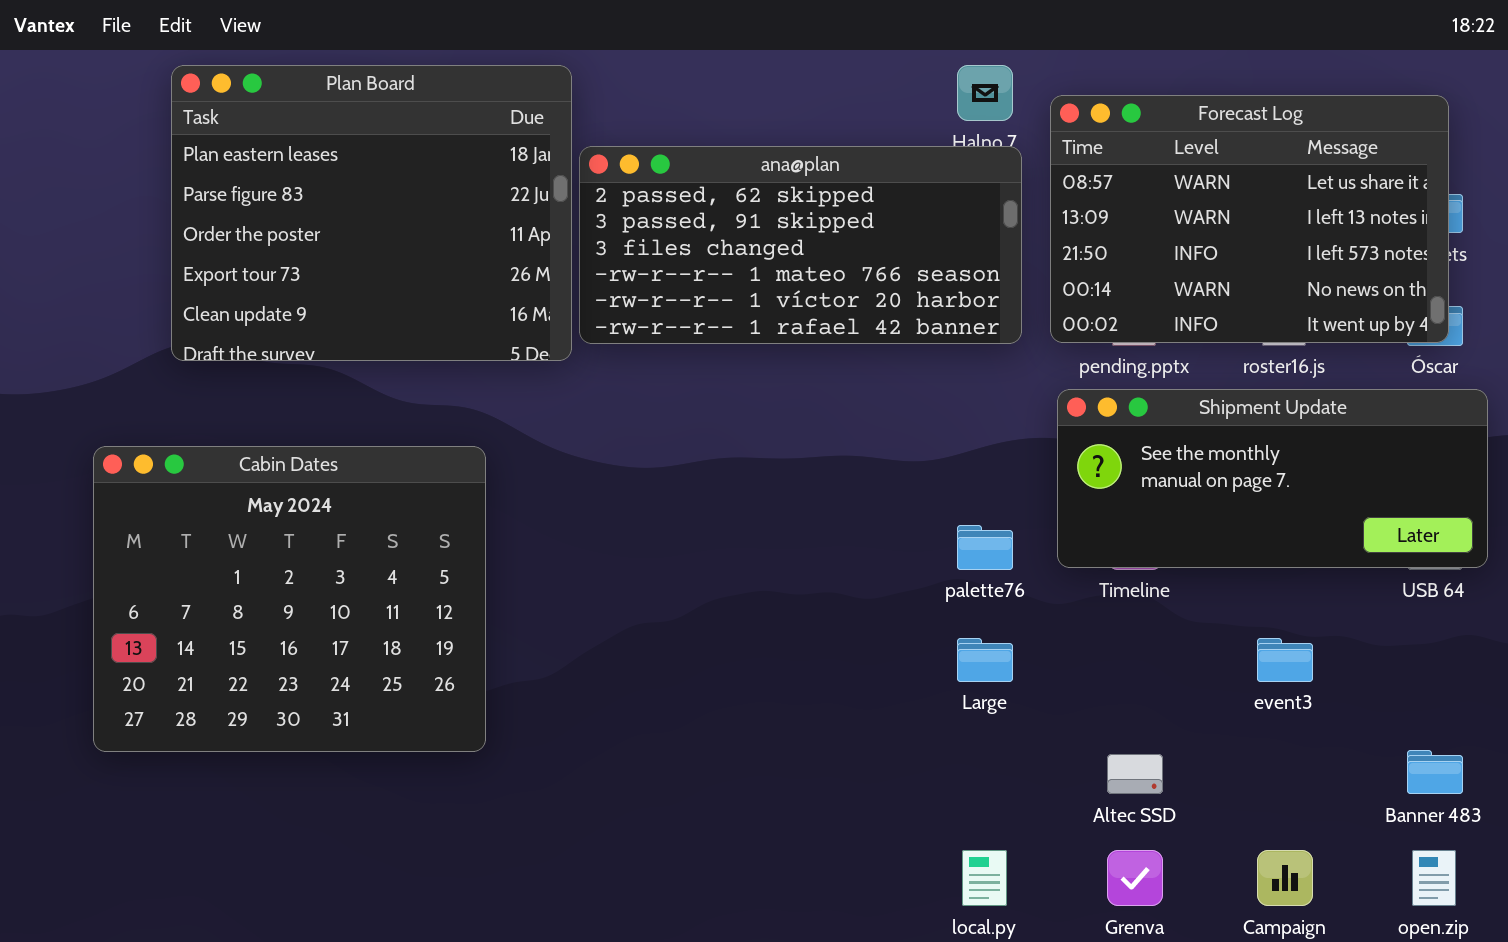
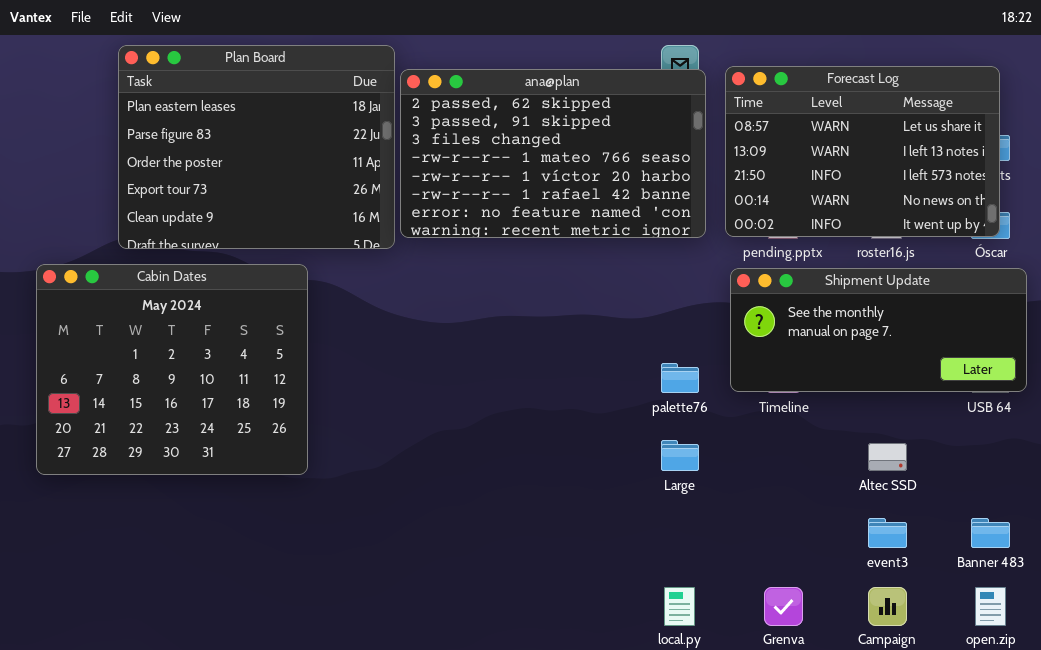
ana@plan: [579,146,1022,344] -> [400,69,706,238], resized
Cabin Dates: [93,446,486,752] -> [36,264,308,475], moved
event3: [1257,638,1313,682] -> [868,518,907,548], moved
Altec SSD: [1107,754,1163,794] -> [868,443,907,471], moved

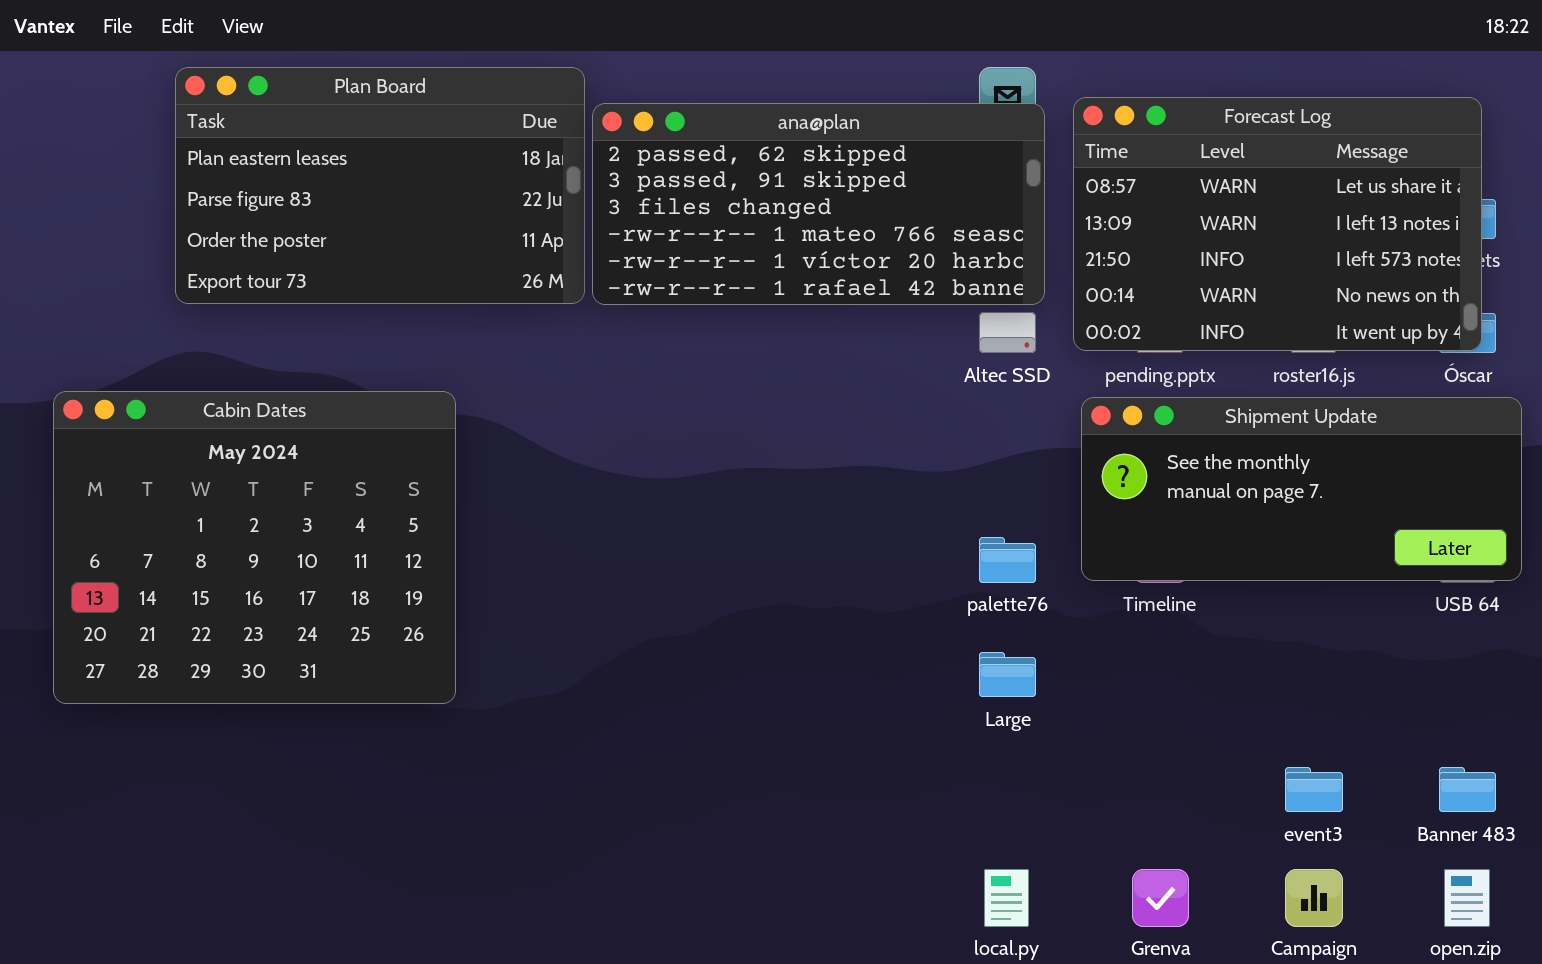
Plan Board: [118,45,395,249] -> [175,67,585,304], resized
ana@plan: [400,69,706,238] -> [592,103,1045,305], resized
Altec SSD: [868,443,907,471] -> [979,312,1036,353], moved

